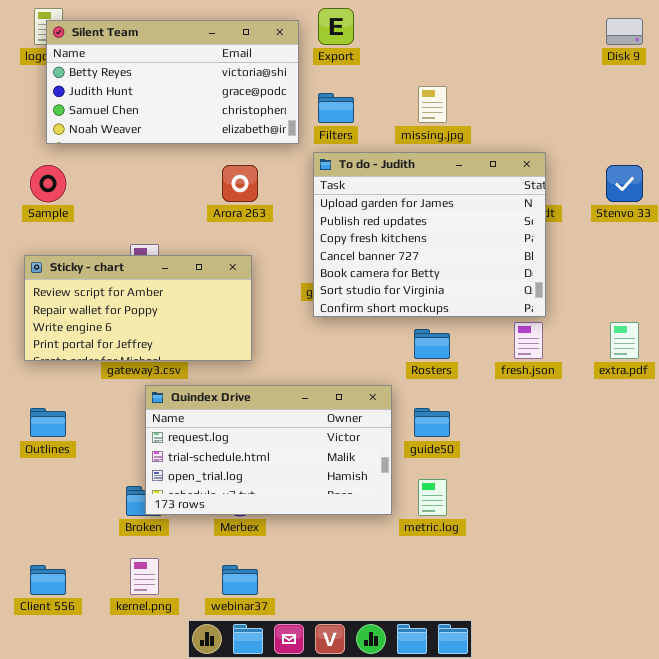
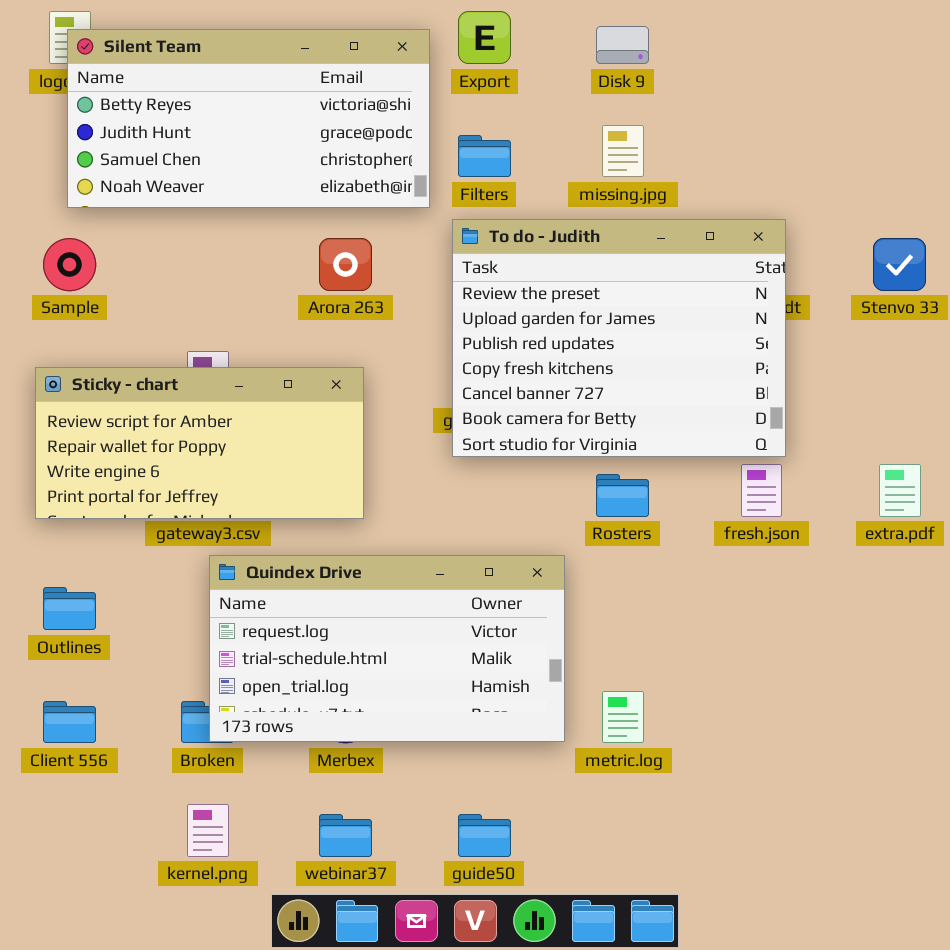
Disk 9: [606,18,643,45] -> [596,26,649,64], moved
To do - Judith: [313,152,546,317] -> [452,219,786,457], scrolled up 1 row
guide50: [414,408,450,437] -> [458,814,511,857], moved
Client 556: [30,565,66,595] -> [43,701,96,743], moved

